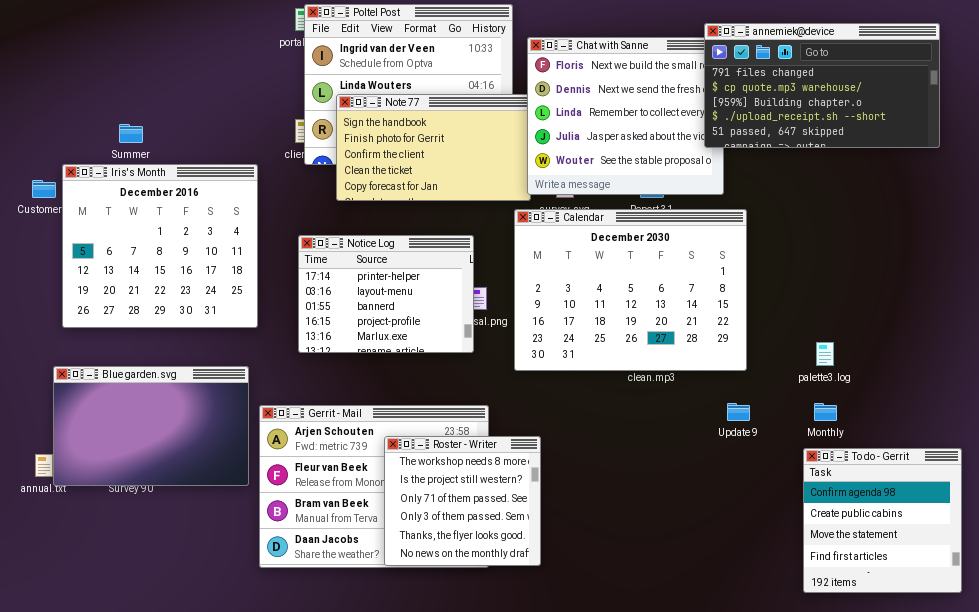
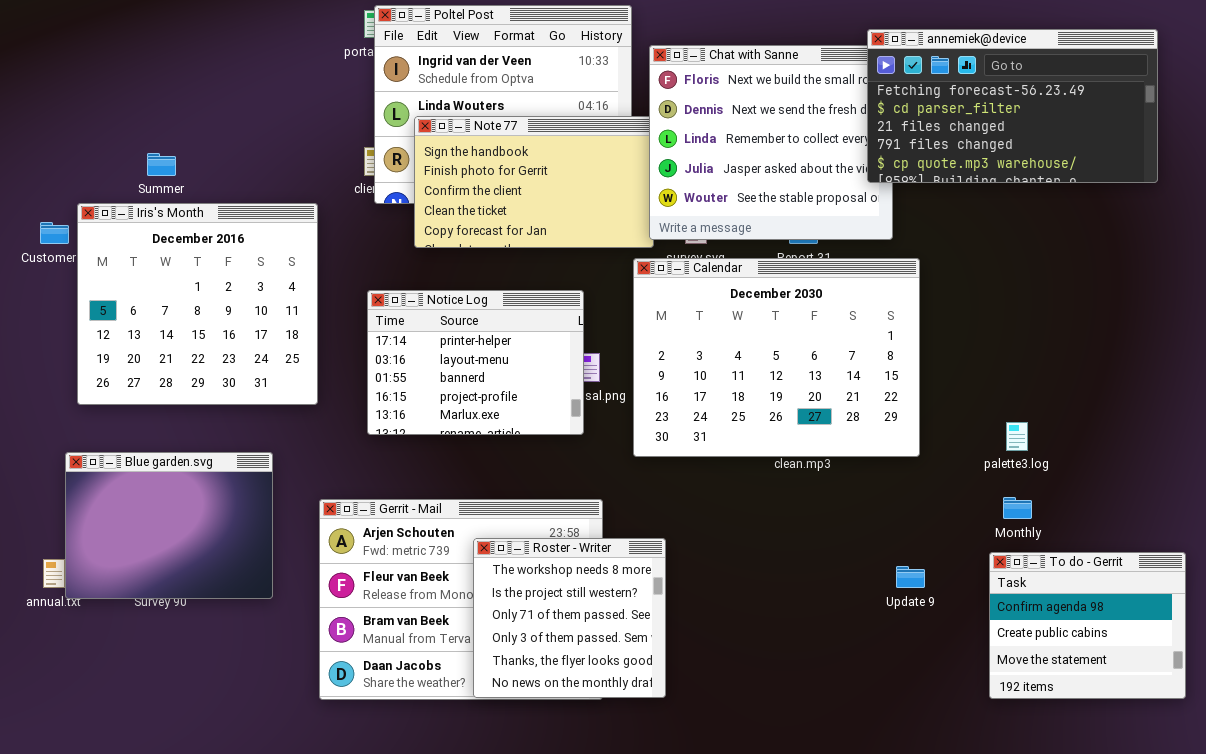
annemiek@device: [704,23,940,148] -> [867,29,1158,183], scrolled up 3 rows
Blue garden.svg: [53,366,249,486] -> [65,452,273,599], resized
Update 9: [727,403,750,421] -> [896,566,925,588], moved
To do - Gerrit: [803,448,962,593] -> [989,552,1186,699], resized

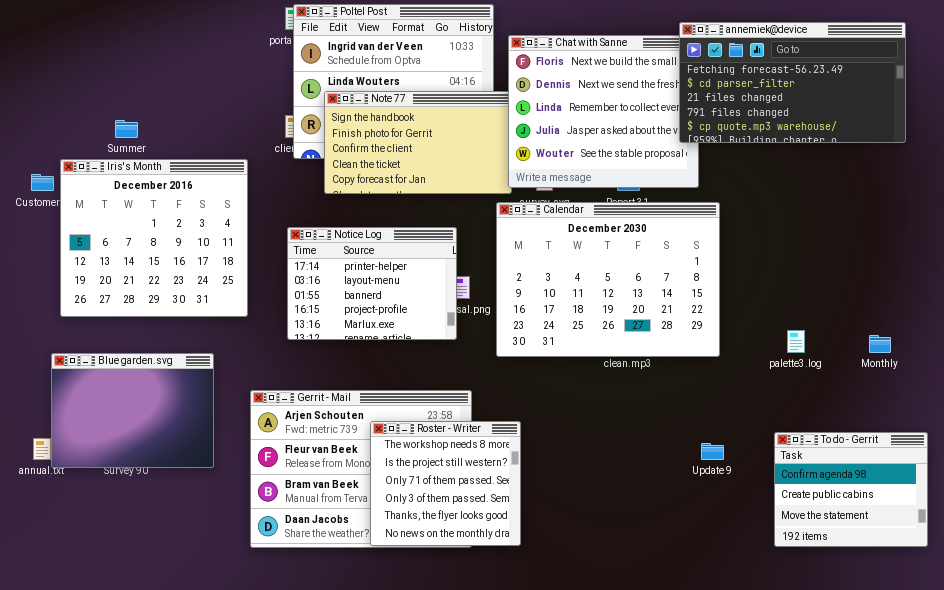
Monthly: [1003,497,1032,519] -> [869,335,891,353], moved

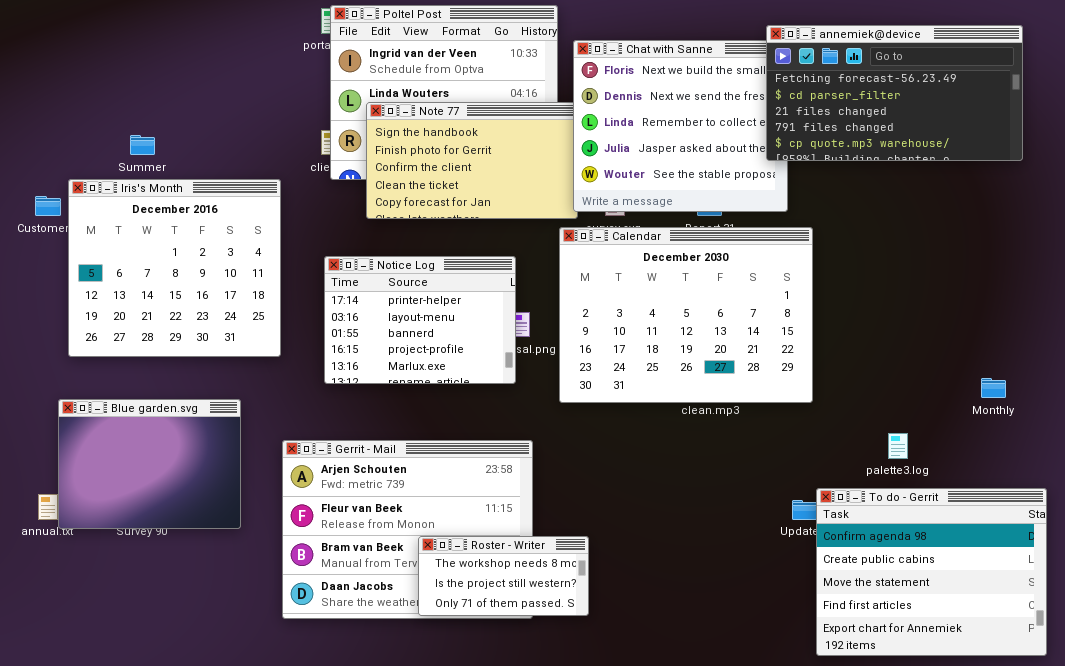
palette3.log: [787,330,805,353] -> [888,433,908,459], moved
Roster - Writer: [370,421,521,546] -> [418,536,589,616], resized
To do - Gerrit: [774,432,928,547] -> [816,488,1047,656], resized

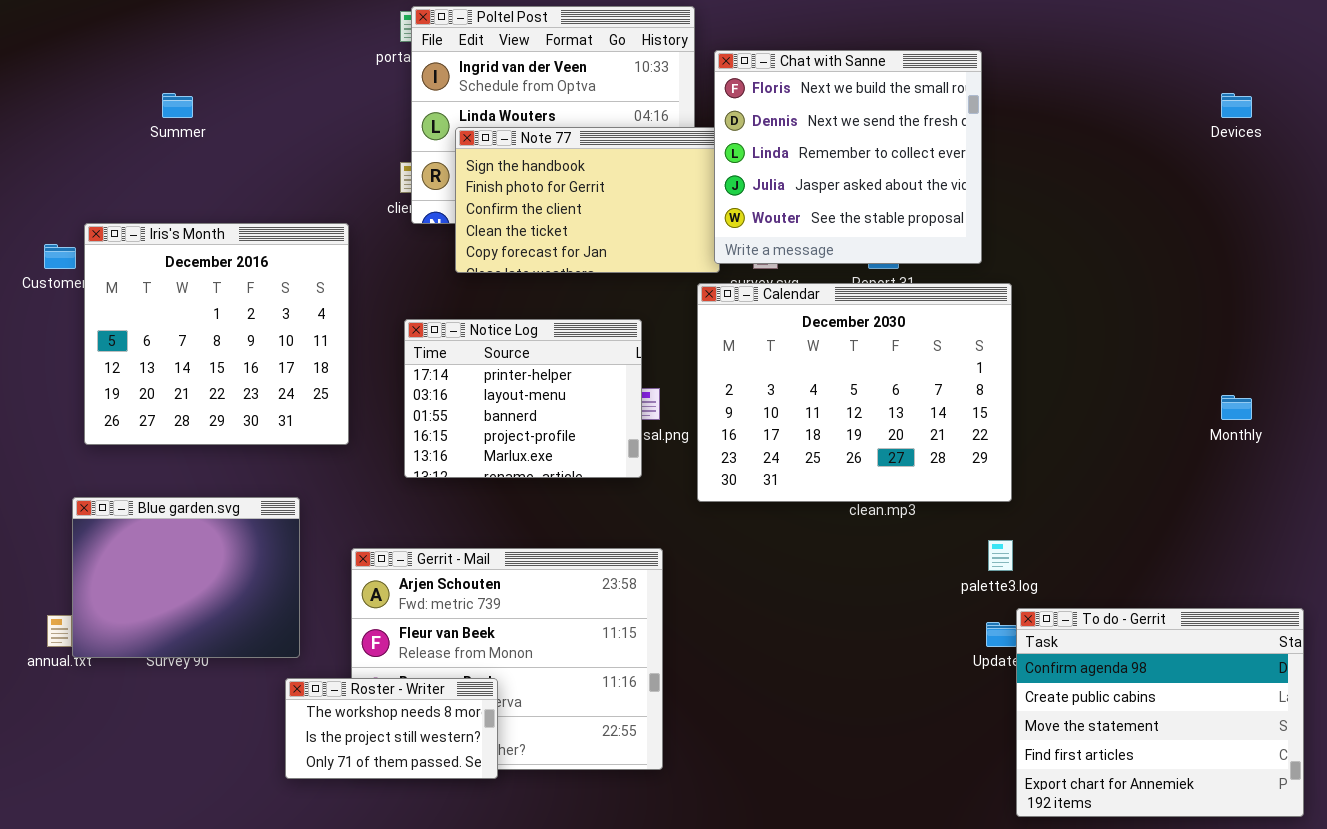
annemiek@device: [766,25,1023,161] -> none, closed
Summer: [130,135,155,155] -> [162,93,193,118], moved
Monthly: [981,378,1006,398] -> [1221,395,1252,420], moved
palette3.log: [888,433,908,459] -> [988,540,1013,571], moved
Roster - Writer: [418,536,589,616] -> [285,678,498,779], moved

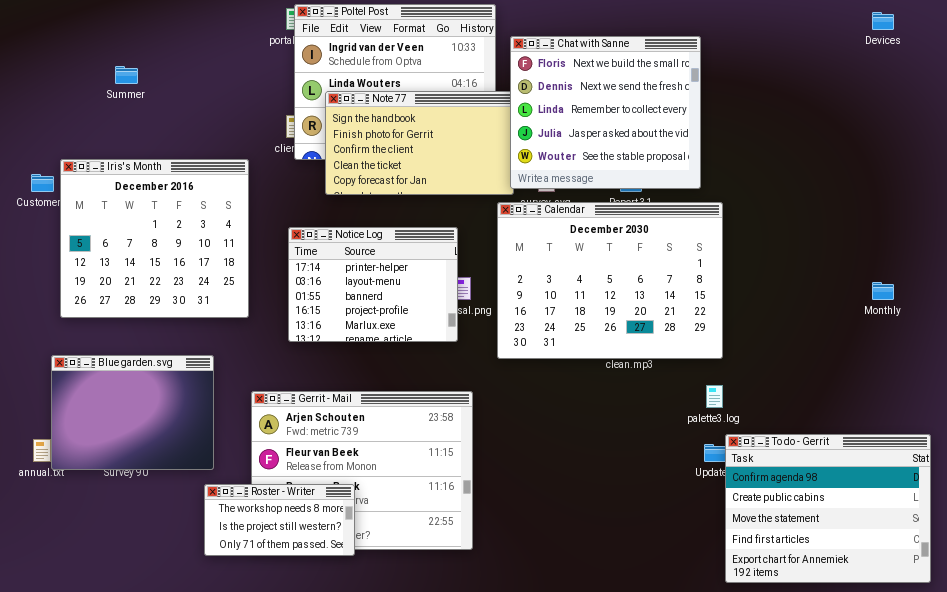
Devices: [1221,93,1252,118] -> [872,12,894,30], moved

